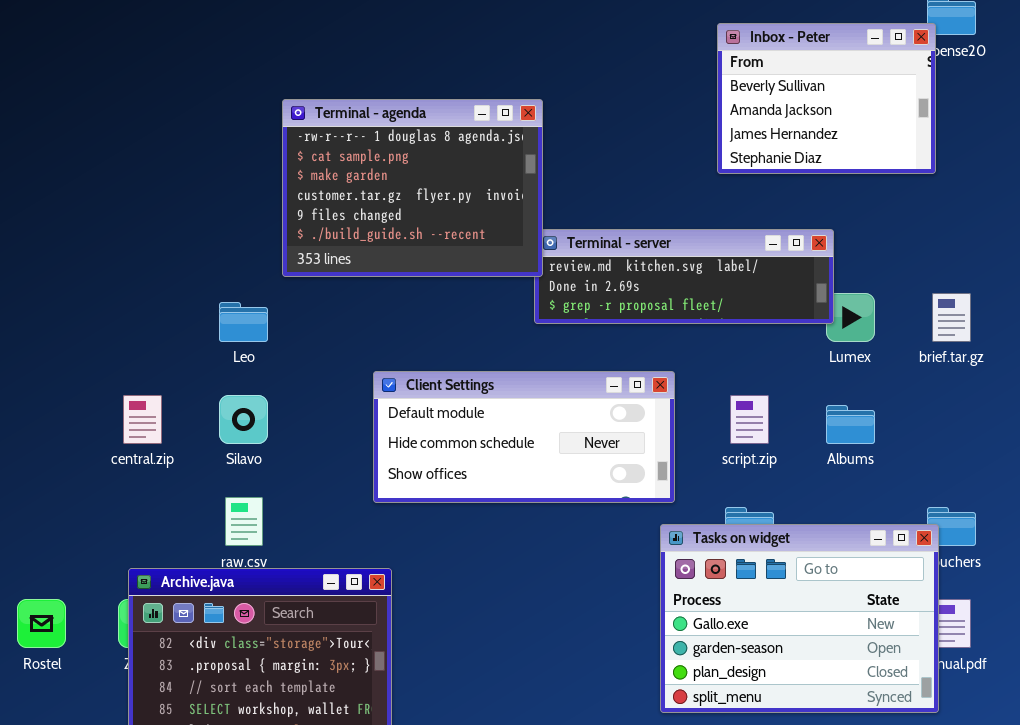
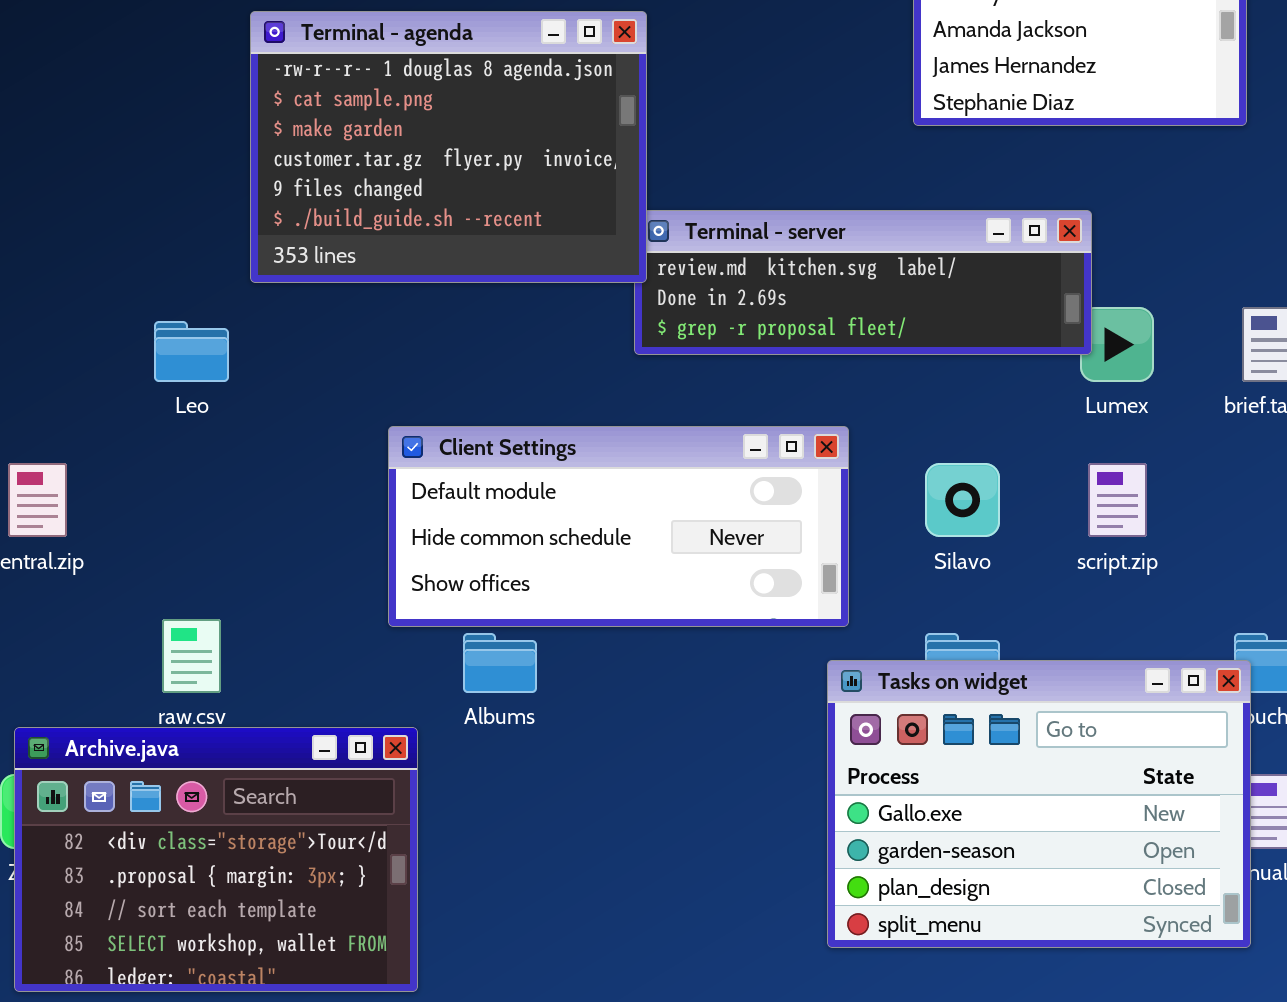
Silavo: [219,395,268,444] -> [925,463,1000,537], moved
script.zip: [730,395,769,444] -> [1088,463,1147,537], moved
Albums: [826,405,875,444] -> [463,633,537,693], moved

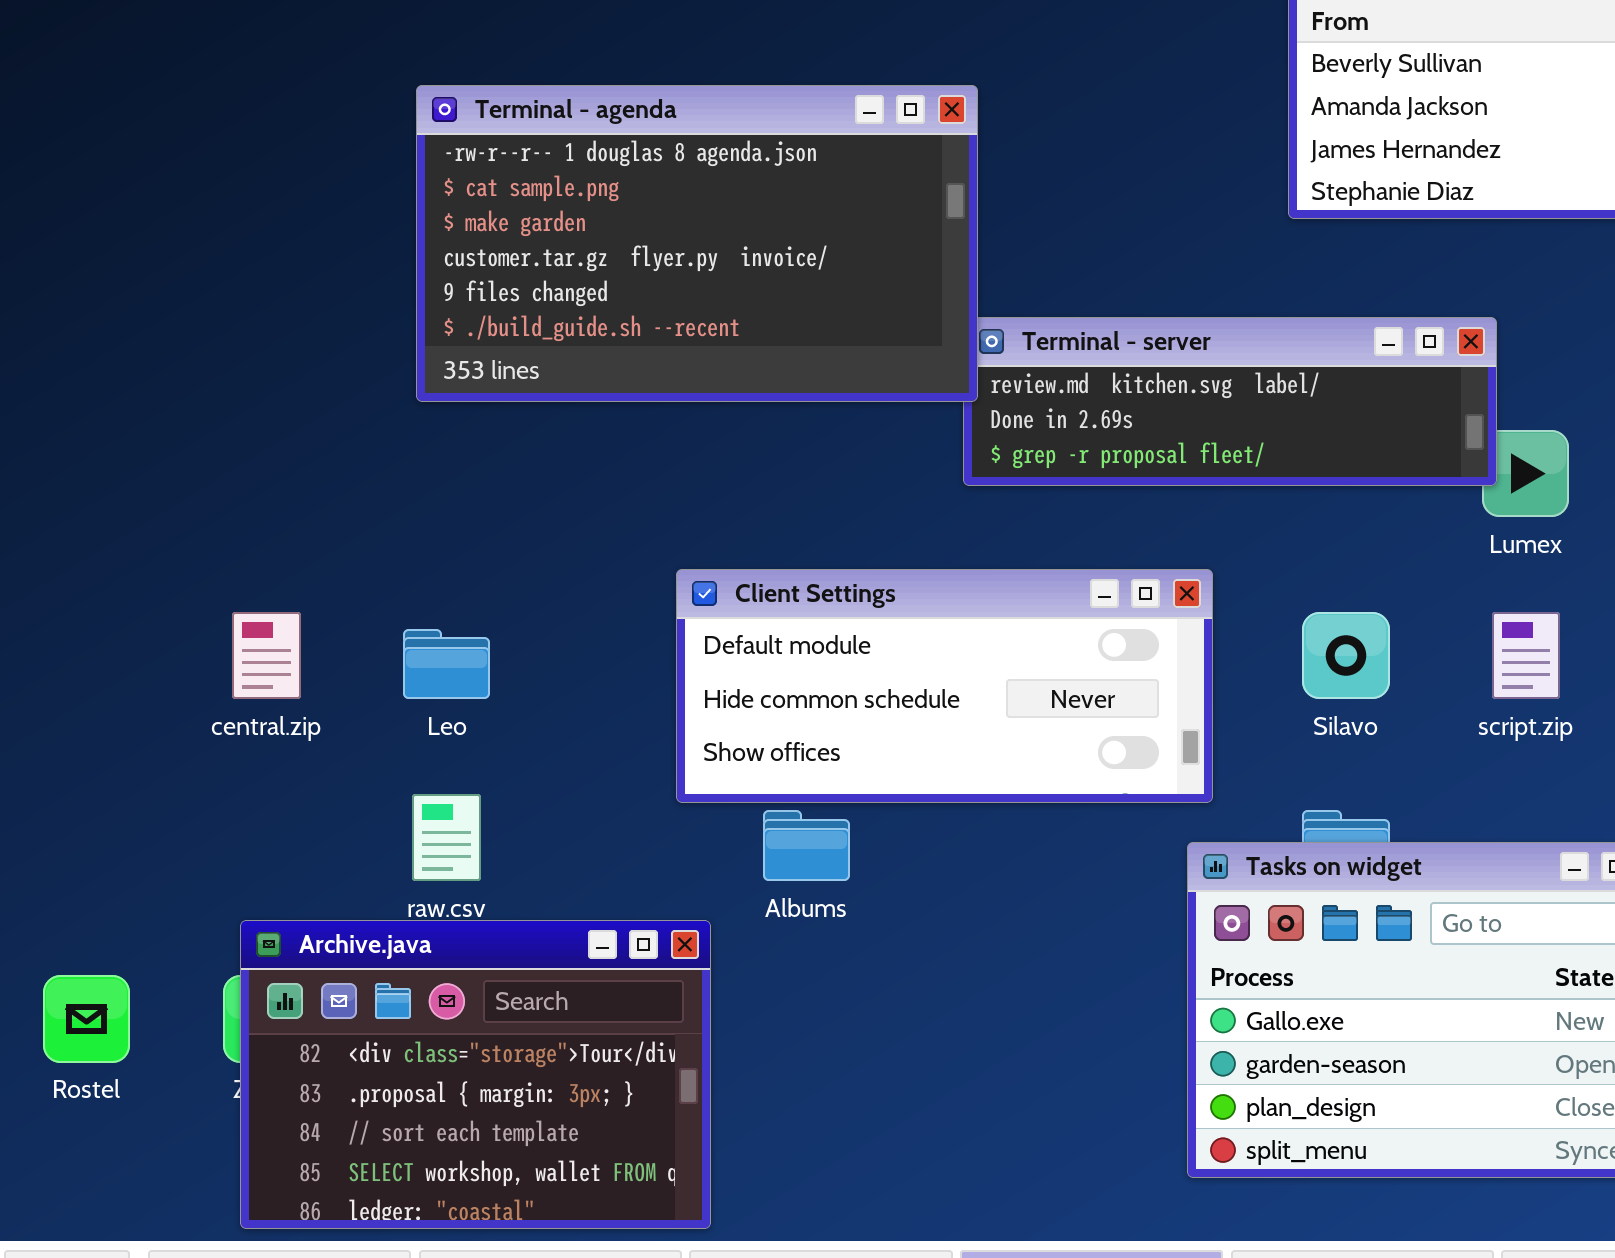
Terminal - agenda: [250,11,647,283] -> [416,85,978,402], resized
Leo: [154,321,229,382] -> [403,629,490,699], moved

